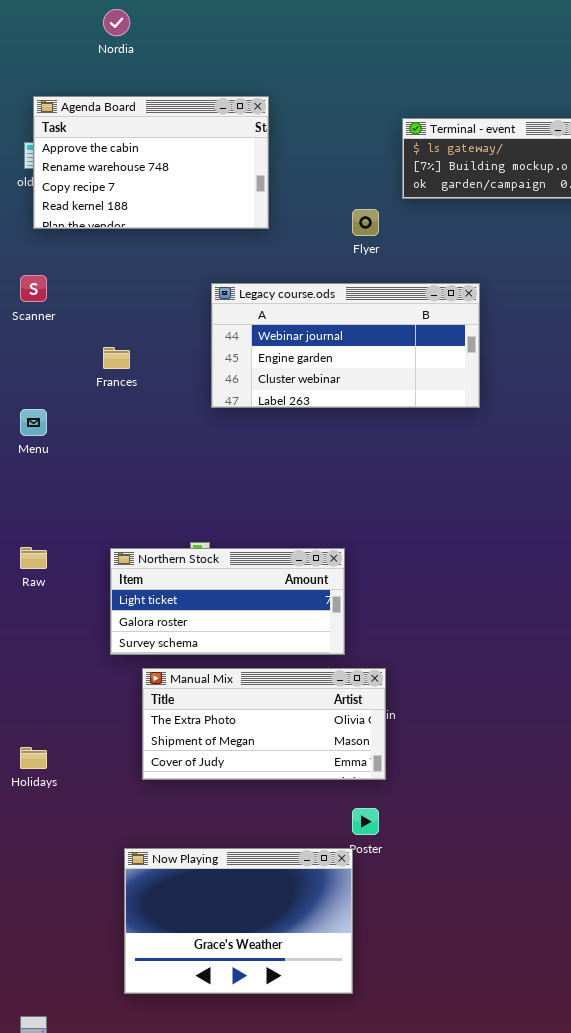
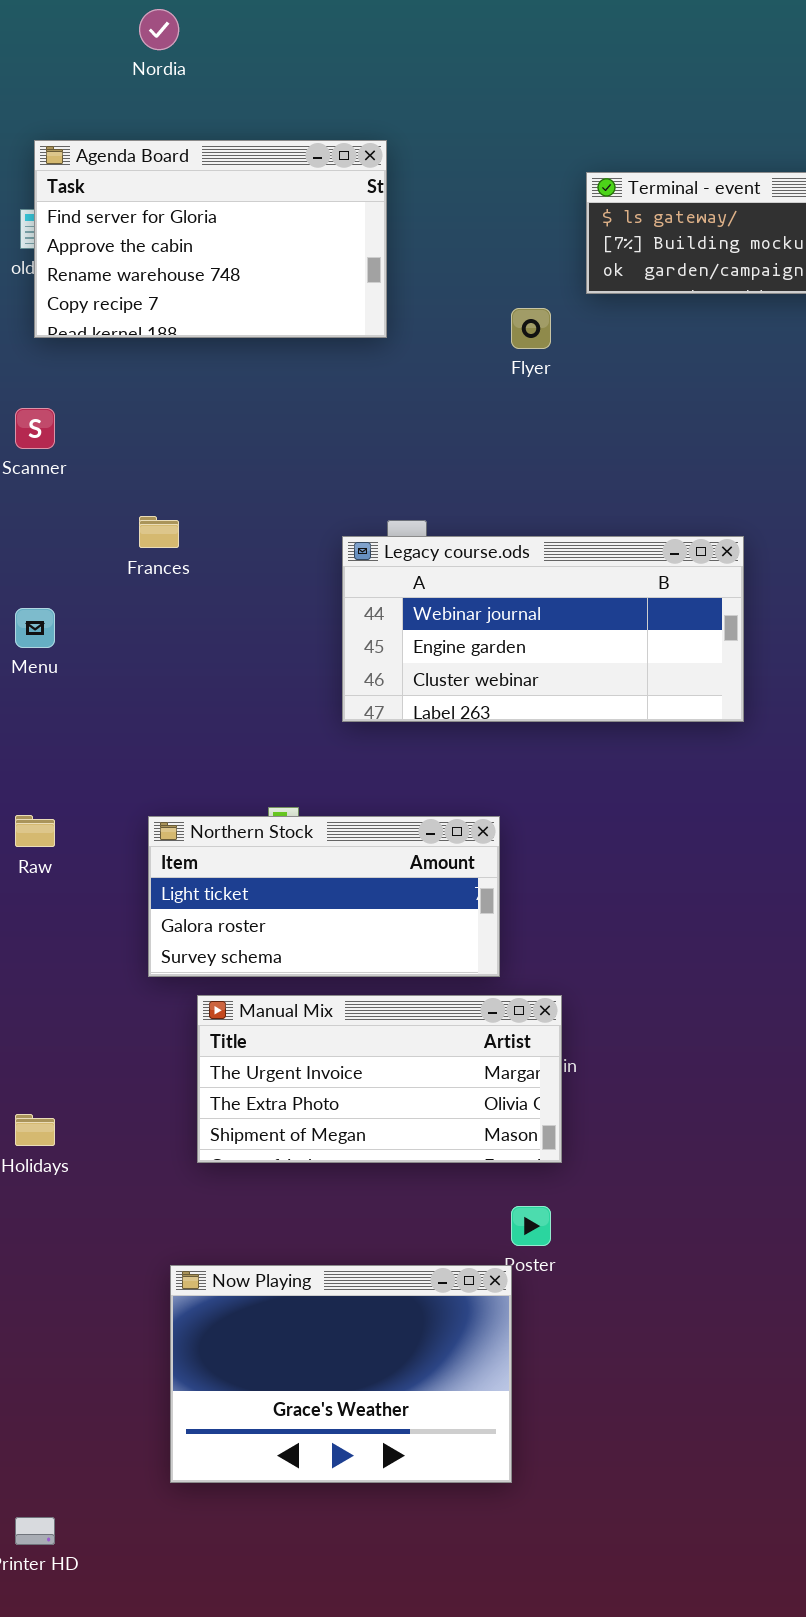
Agenda Board: [33,96,269,229] -> [34,140,387,338], scrolled up 1 row
Legacy course.ods: [211,283,480,408] -> [342,536,744,722], moved
Manual Mix: [142,668,386,780] -> [197,995,562,1163], scrolled up 1 row

